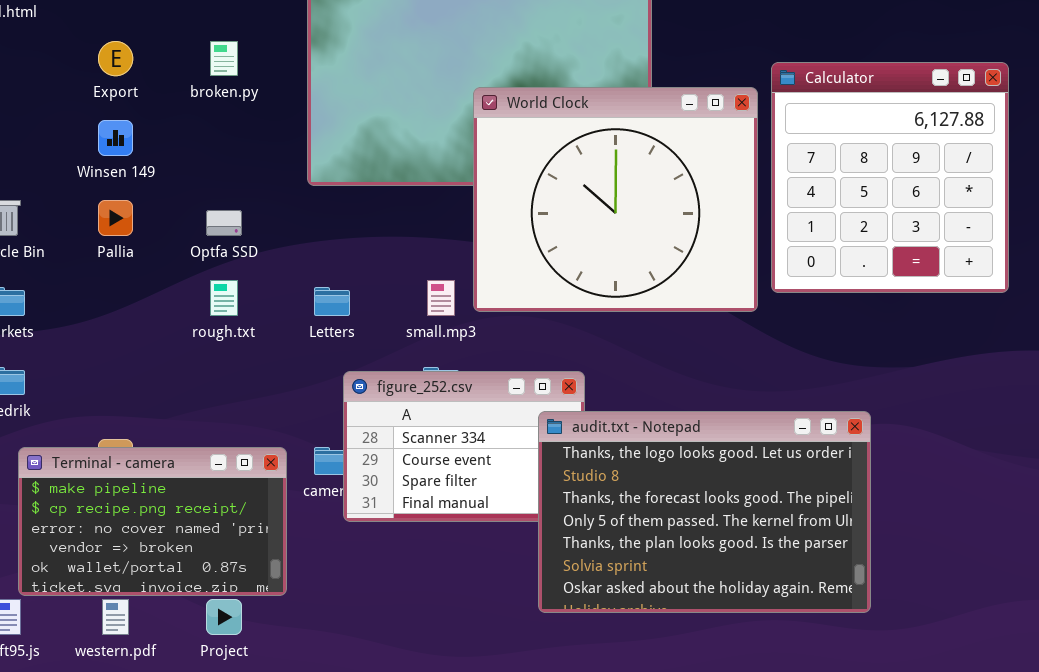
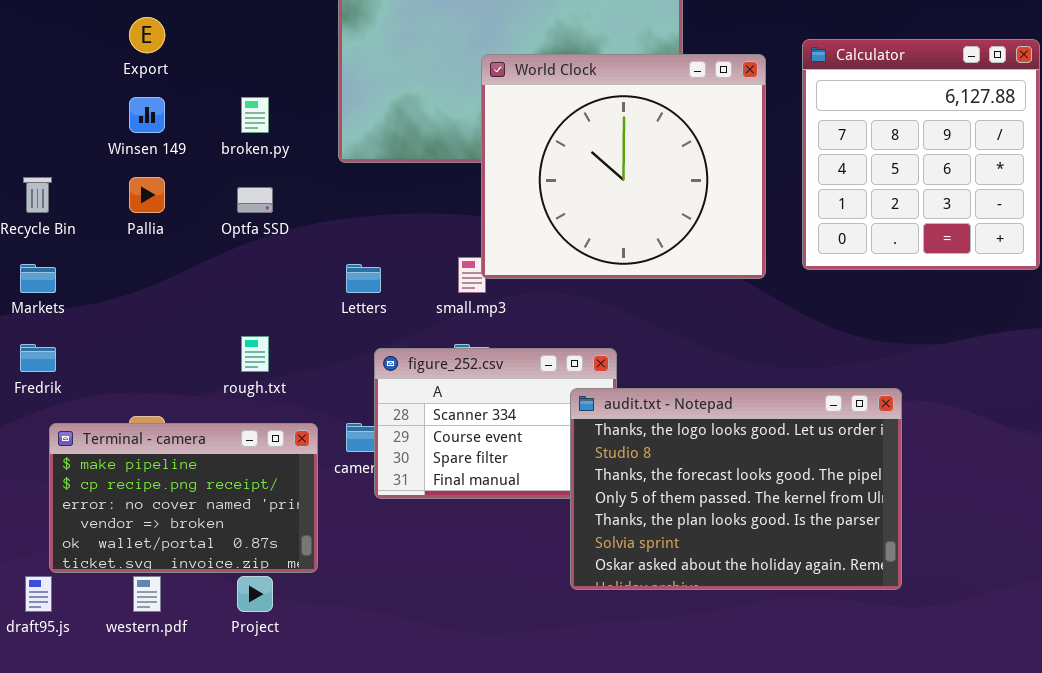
broken.py: [210,41,238,76] -> [241,97,269,133], moved
World Clock: [473,87,758,312] -> [481,54,766,279], moved
rough.txt: [210,280,238,316] -> [241,336,269,372], moved

